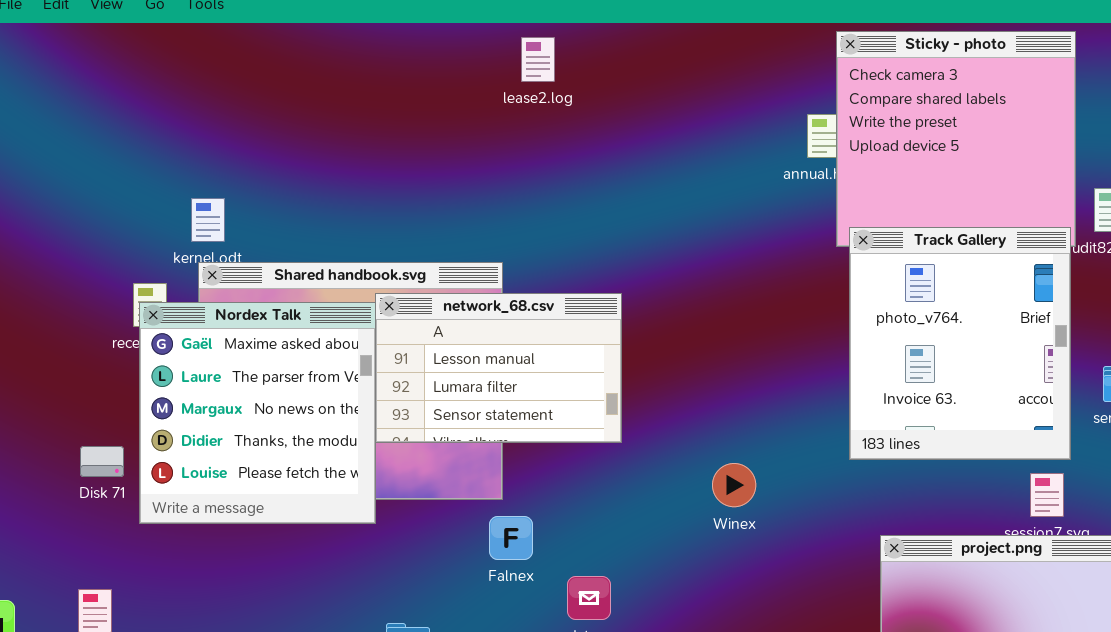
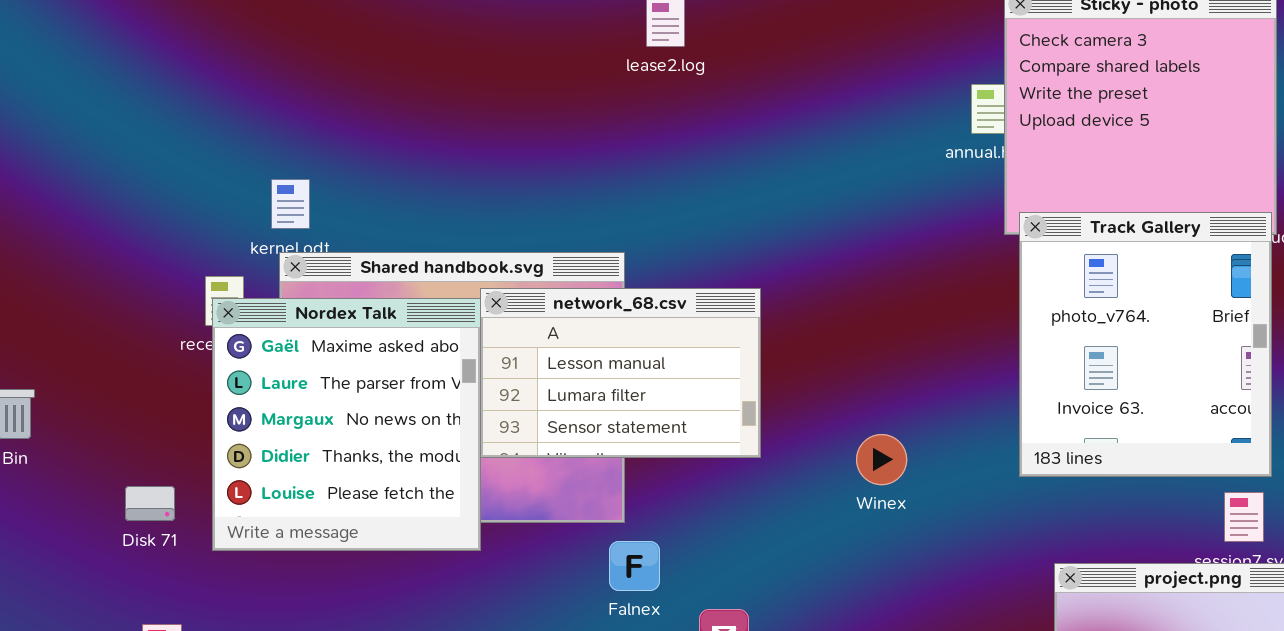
Disk 71: [80,446,124,477] -> [125,486,175,521], moved
Winex: [712,463,756,507] -> [856,434,907,485], moved

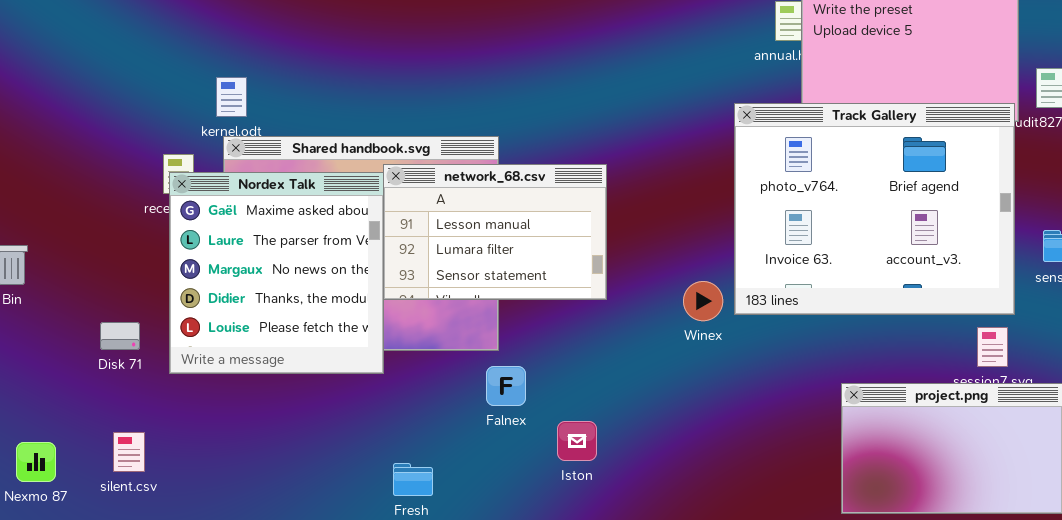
Track Gallery: [1019,212,1272,477] -> [734,103,1015,315], resized

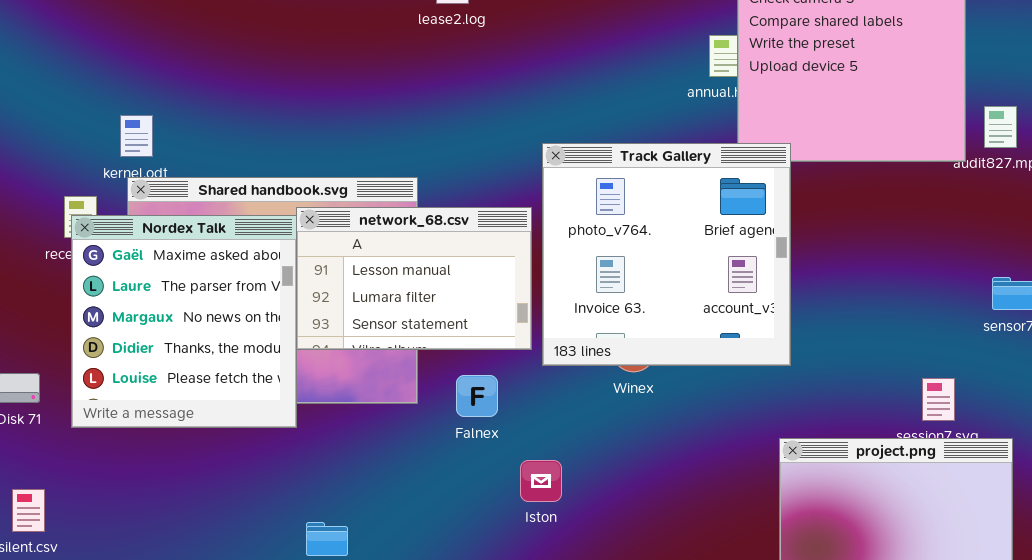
Track Gallery: [734,103,1015,315] -> [542,143,791,366], moved, resized
Falnex: [486,366,526,406] -> [456,375,498,417], moved
Iston: [557,421,597,461] -> [520,460,562,502], moved

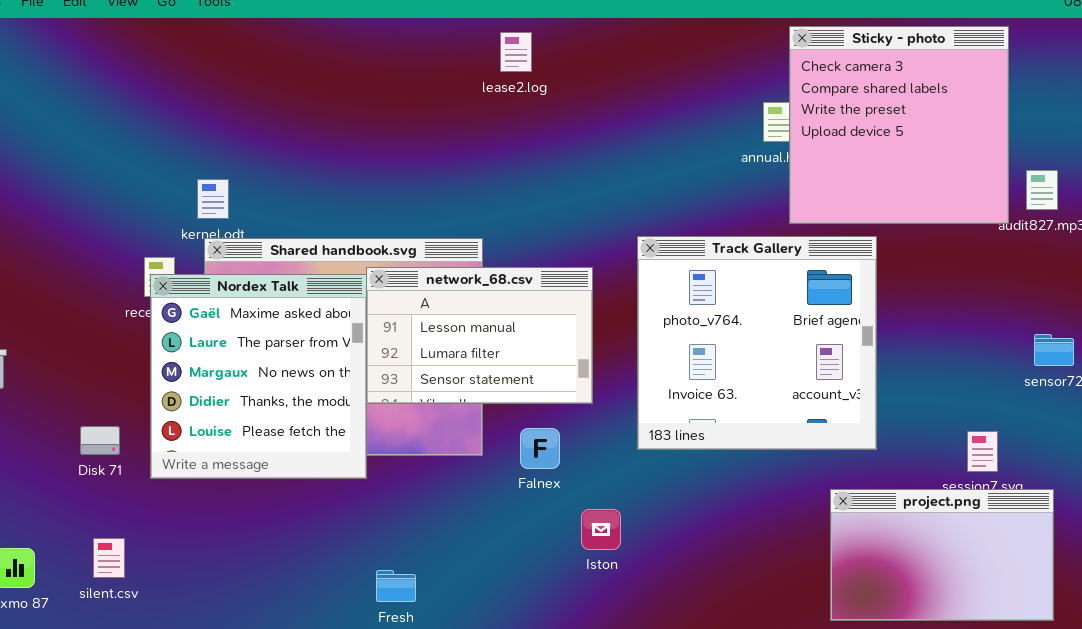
Track Gallery: [542,143,791,366] -> [637,236,877,450], moved

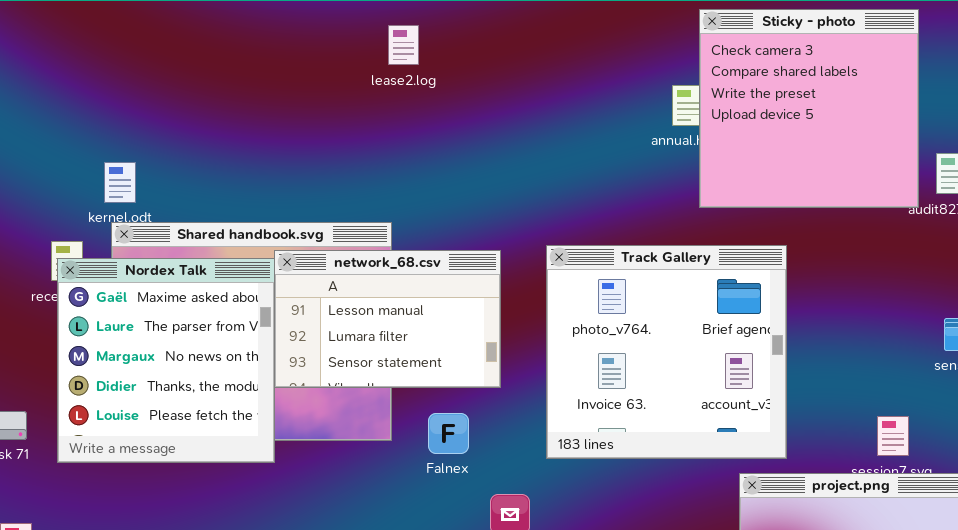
lease2.log: [500,32,532,72] -> [388,25,419,65], moved
Track Gallery: [637,236,877,450] -> [546,245,787,459], moved

